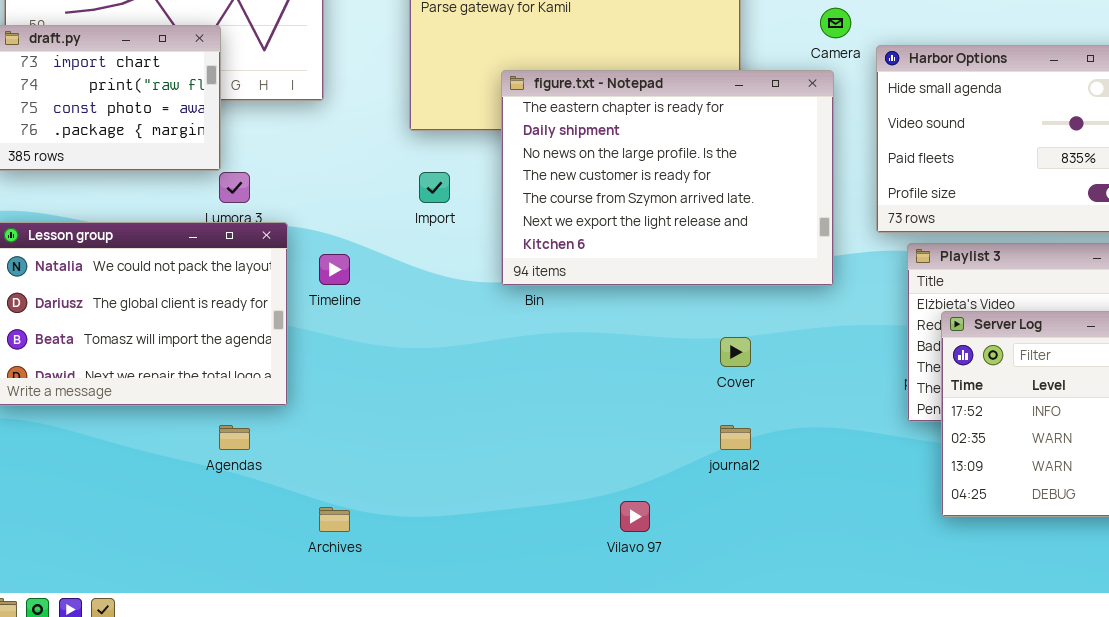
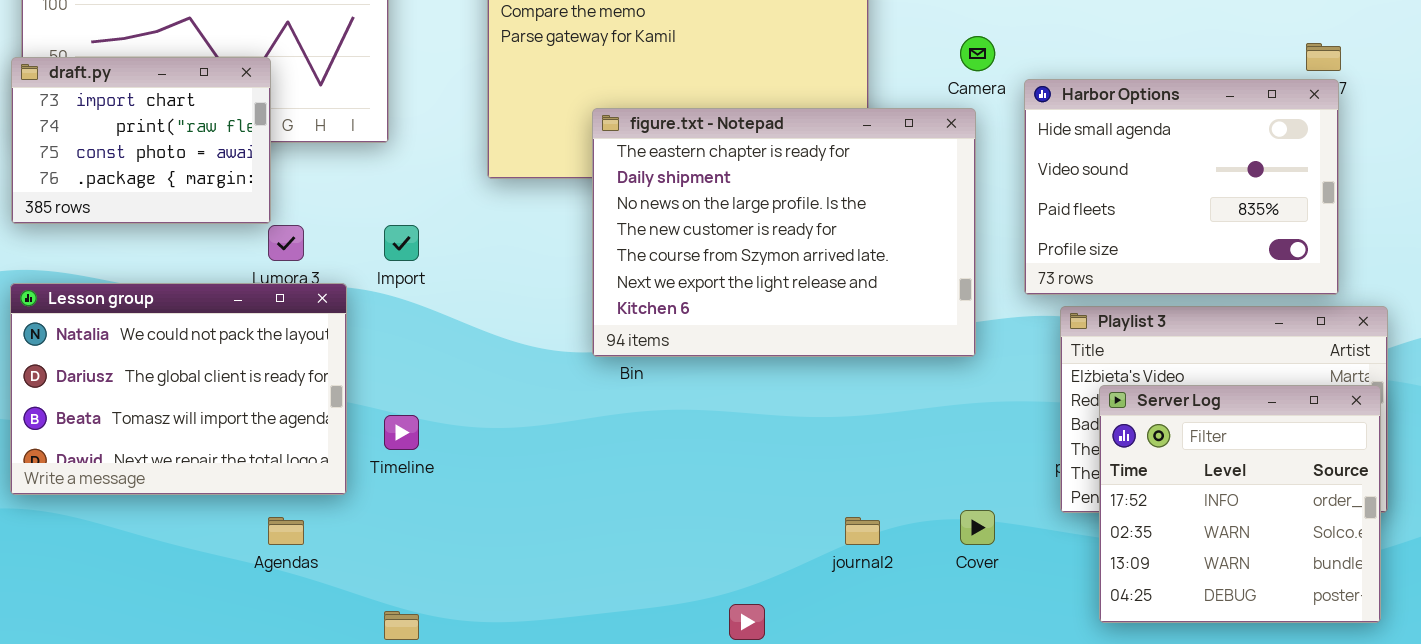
Import: [419,172,450,203] -> [384,225,419,261], moved
Timeline: [319,254,350,285] -> [384,415,419,450], moved
Cover: [720,337,751,367] -> [960,510,995,545], moved

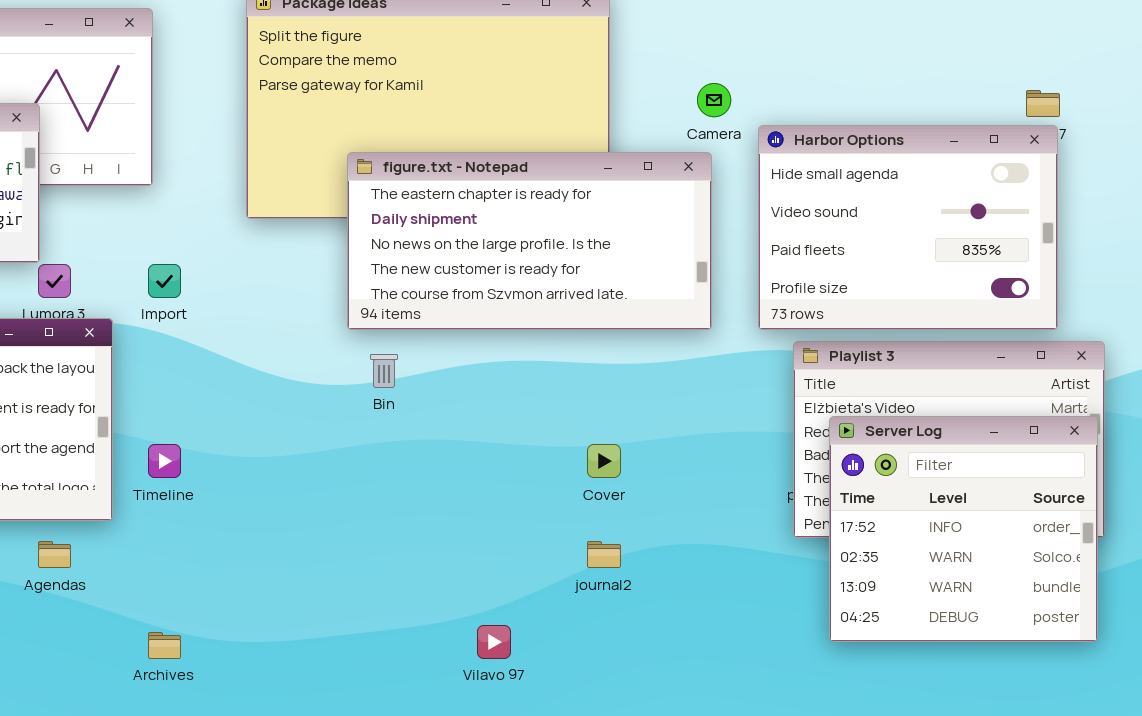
figure.txt - Notepad: [592,108,976,357] -> [347,152,712,330], resized
Cover: [960,510,995,545] -> [587,444,621,478], moved

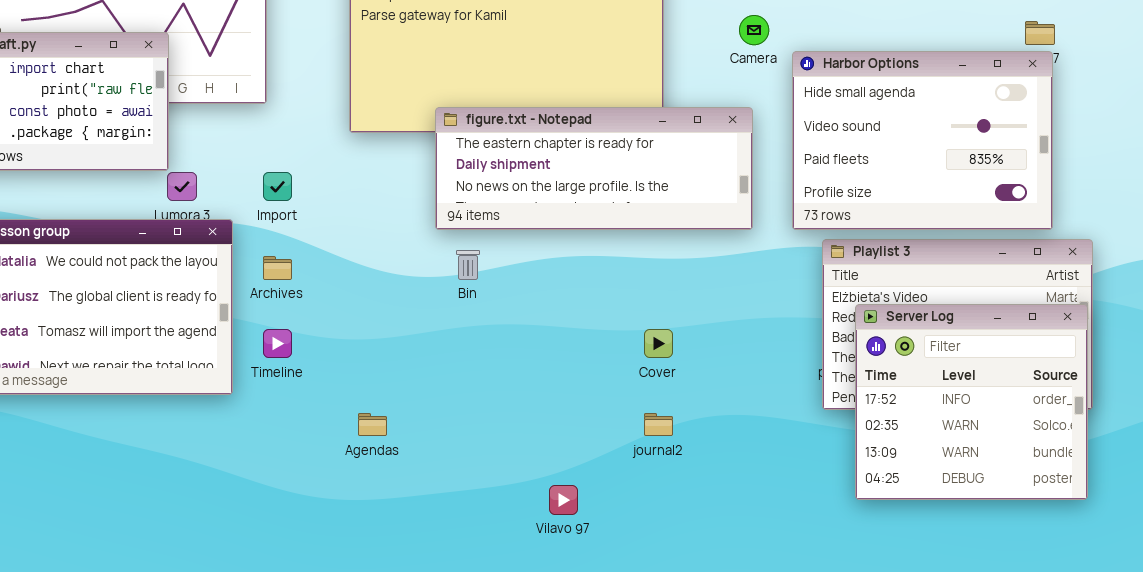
figure.txt - Notepad: [347,152,712,330] -> [435,107,753,230], resized
Agendas: [38,541,71,568] -> [358,413,387,436], moved
Archives: [148,632,181,659] -> [263,256,292,280], moved

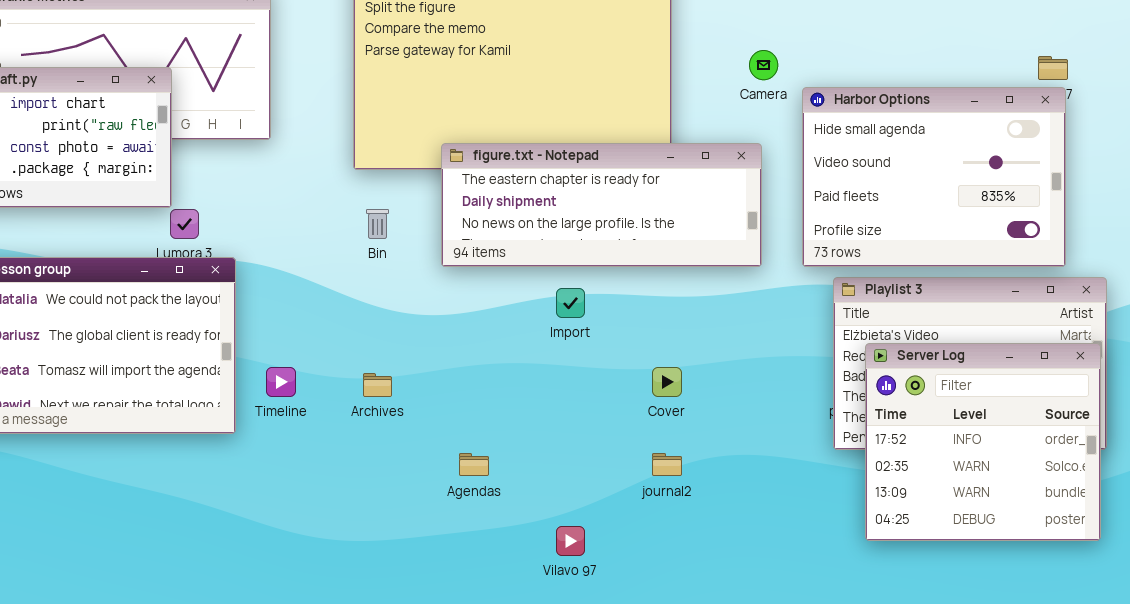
Import: [263,172,292,201] -> [556,288,585,318], moved
Bin: [456,250,480,280] -> [366,209,389,239], moved
Archives: [263,256,292,280] -> [363,373,392,397], moved
Agendas: [358,413,387,436] -> [459,453,489,476], moved

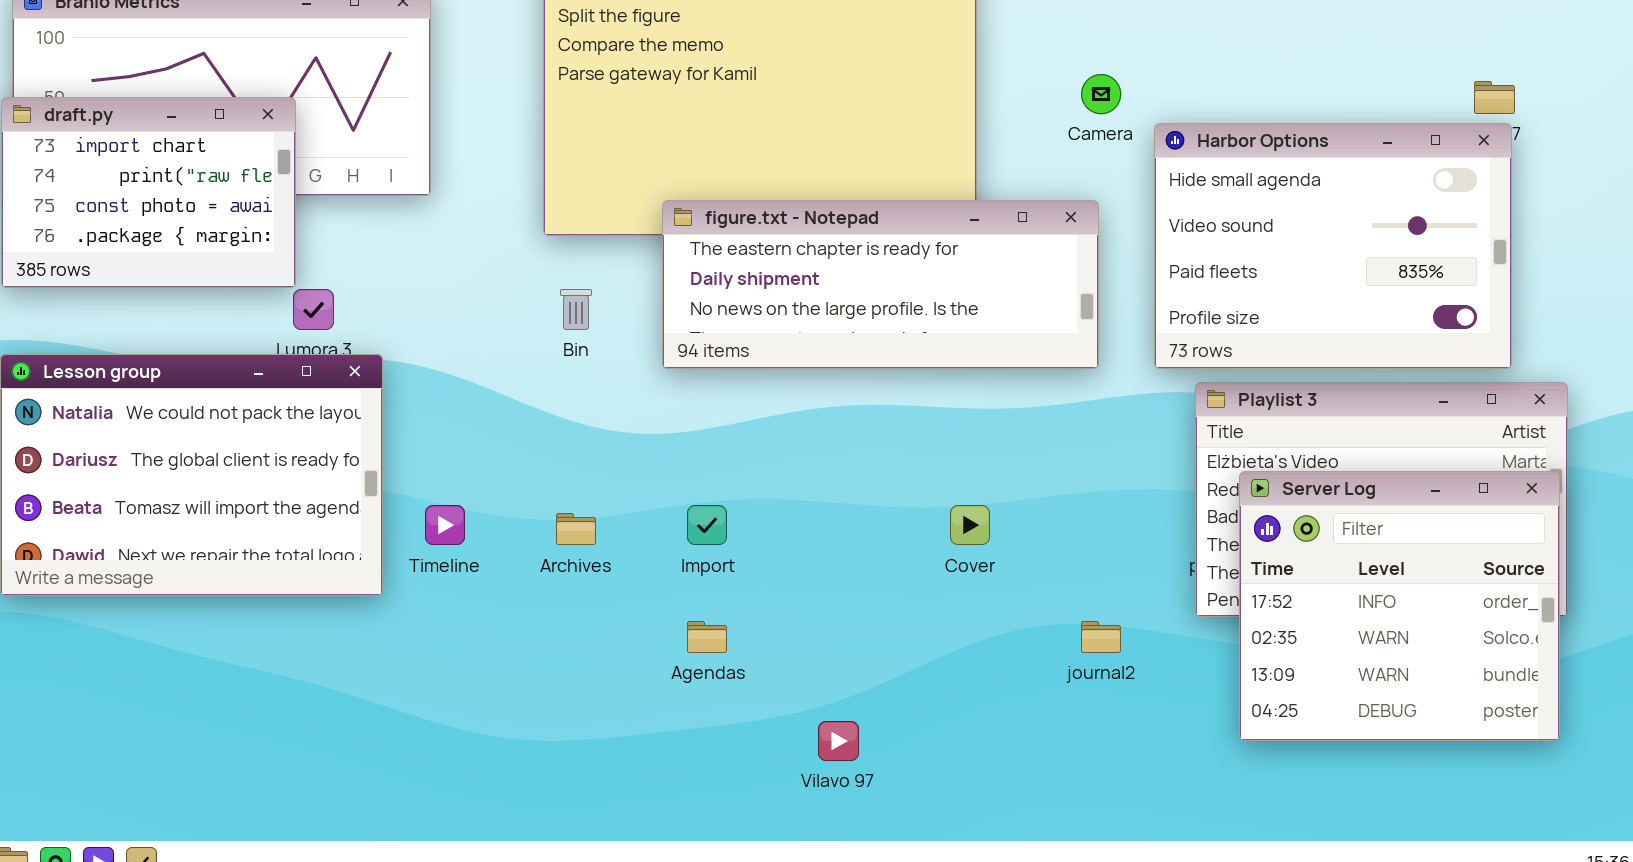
Import: [556,288,585,318] -> [687,505,727,545], moved
journal2: [652,453,682,476] -> [1081,621,1121,653], moved

